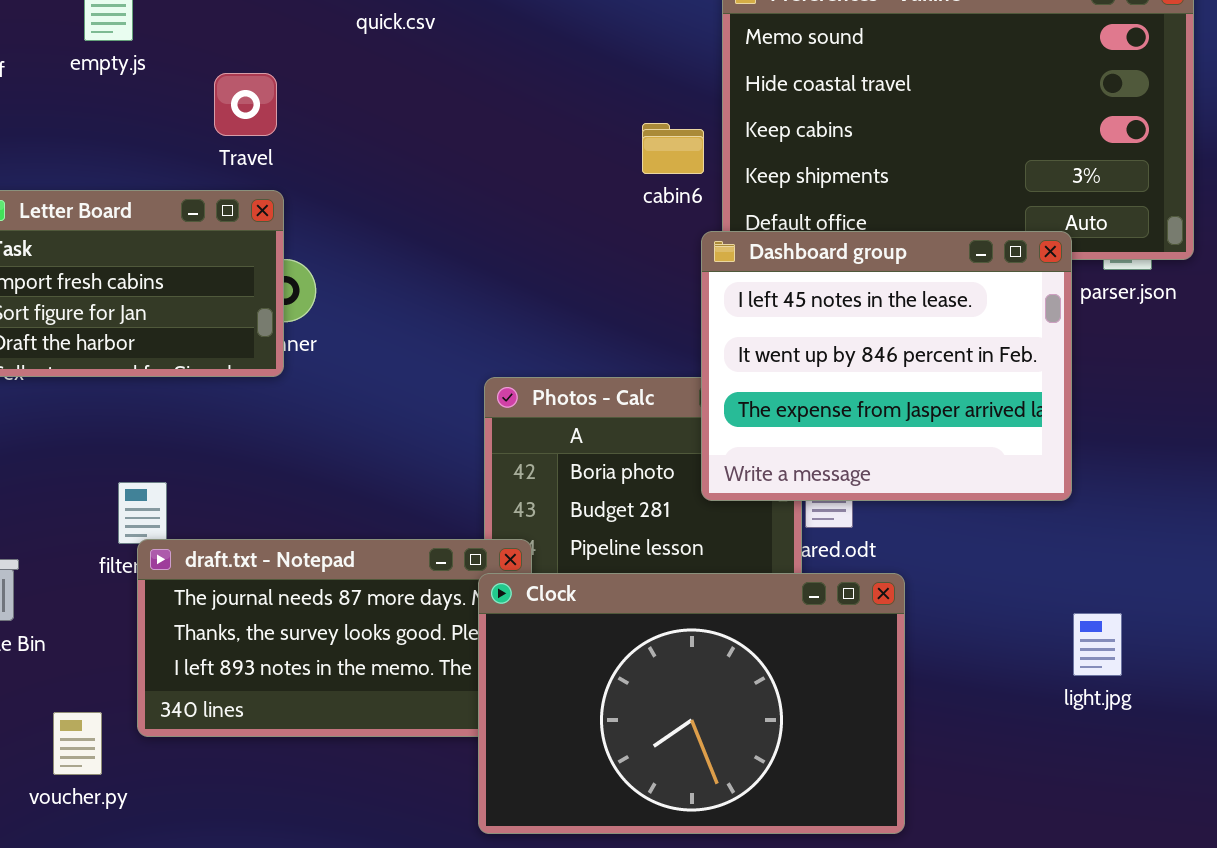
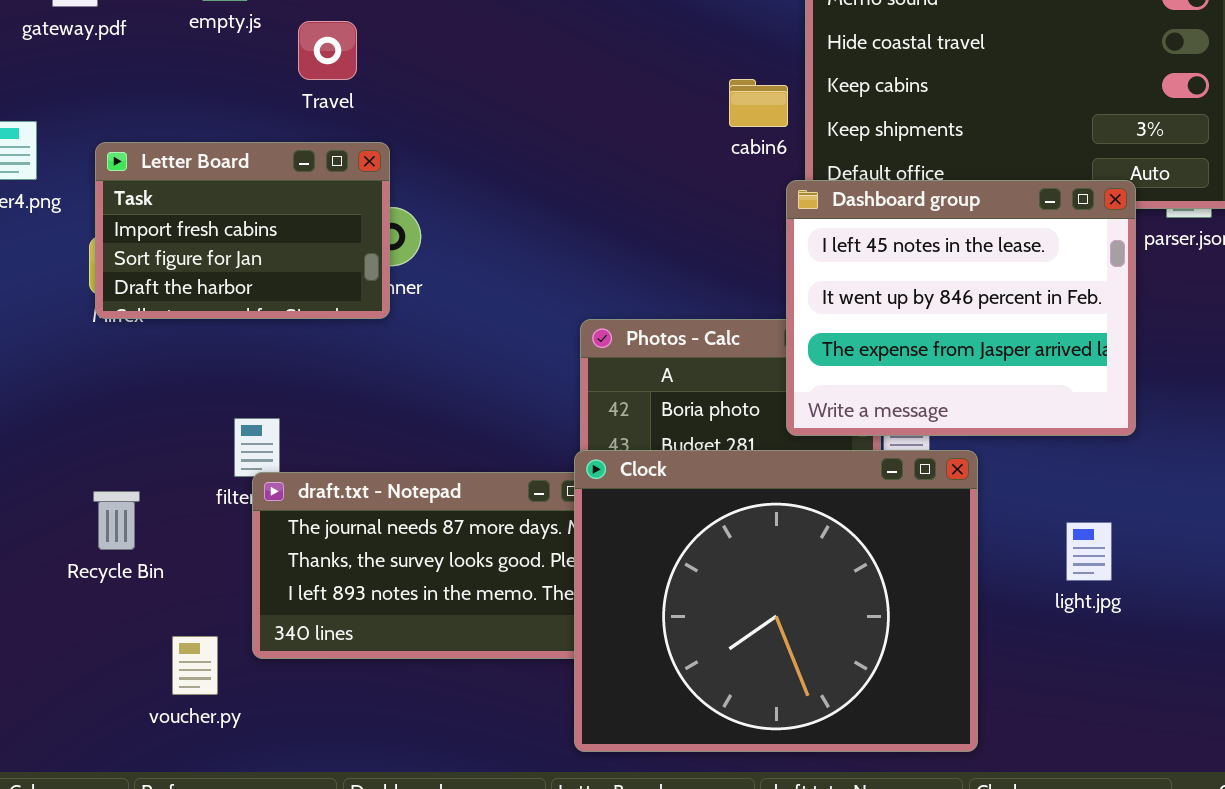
Travel: [214,73,277,136] -> [298,21,357,80], moved
Clock: [478,573,905,834] -> [574,450,978,752], resized
light.jpg: [1073,613,1122,676] -> [1066,522,1112,581], moved

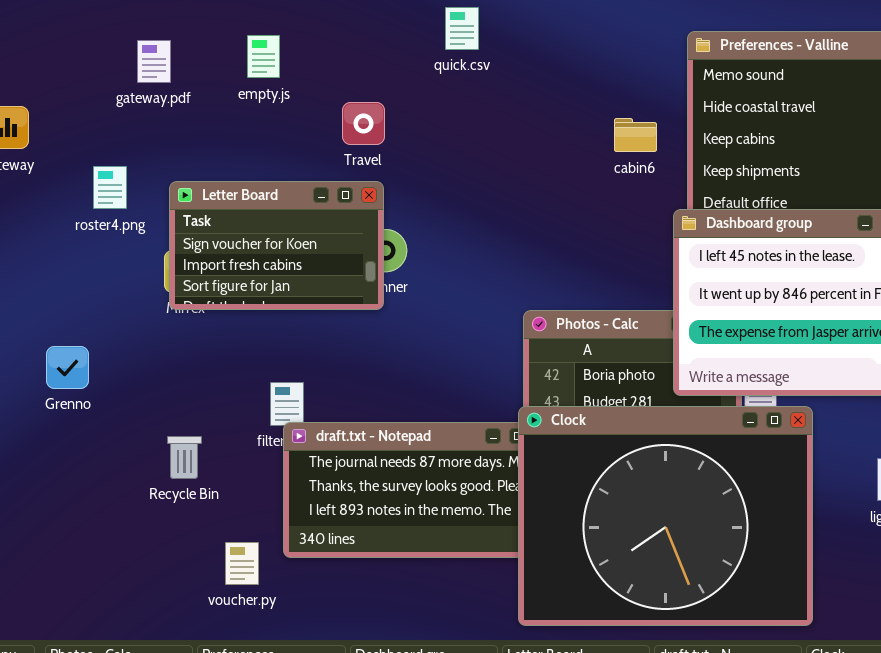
Travel: [298,21,357,80] -> [342,102,385,145], moved
cabin6: [729,79,788,127] -> [614,118,657,152], moved
Letter Board: [95,142,390,319] -> [169,181,384,310], scrolled up 1 row

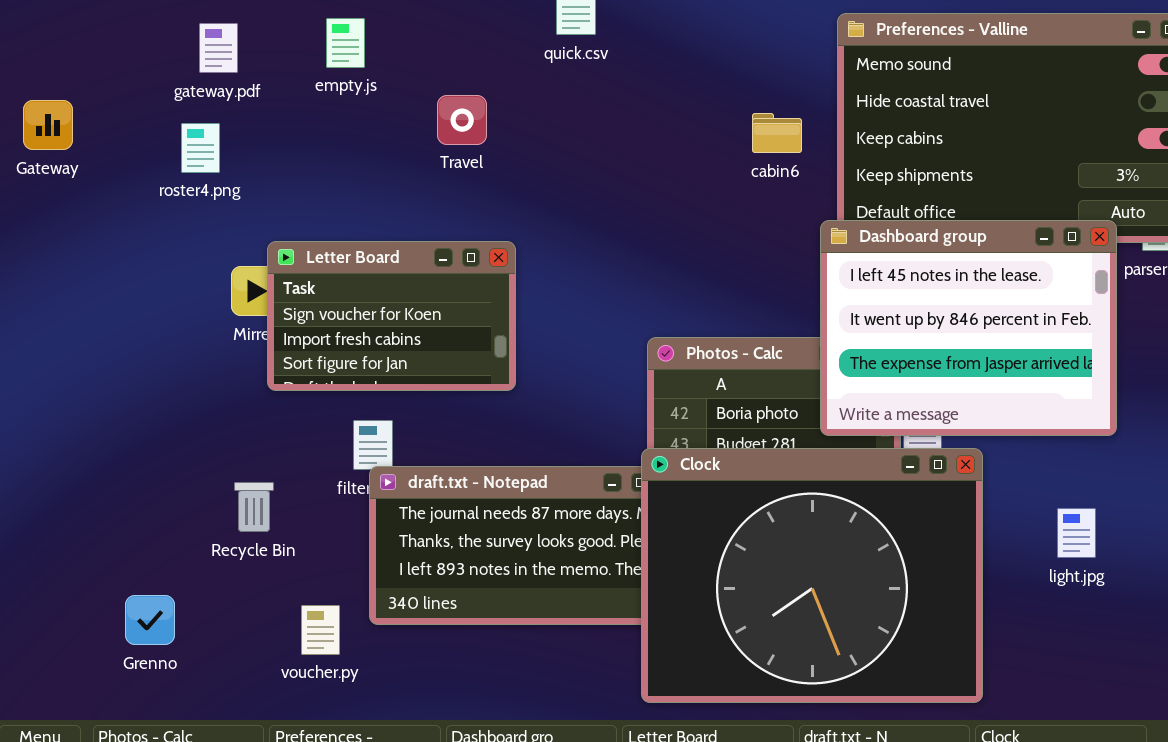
roster4.png: [93,166,127,209] -> [181,123,220,173], moved
Letter Board: [169,181,384,310] -> [267,241,516,391], moved
Grenno: [46,346,89,389] -> [125,595,175,645], moved

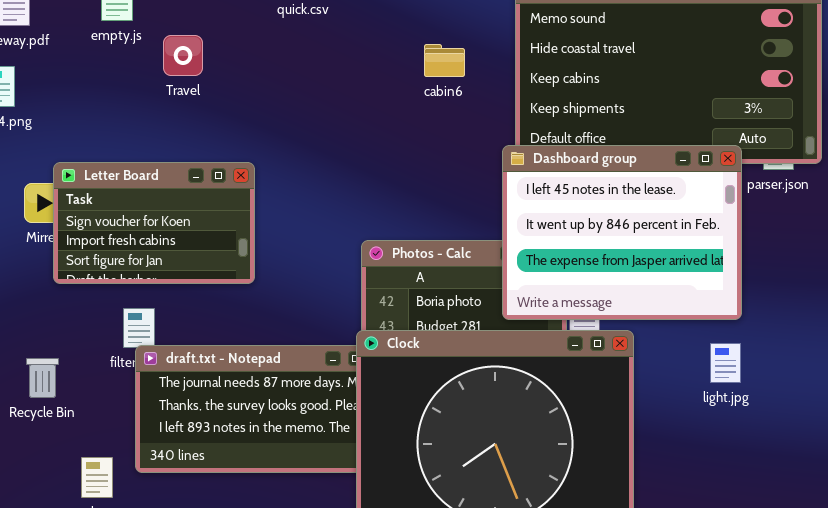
Travel: [437,95,487,145] -> [163,35,203,76], moved
cabin6: [752,113,802,153] -> [424,44,465,77], moved
light.jpg: [1057,508,1096,558] -> [710,343,741,383], moved

